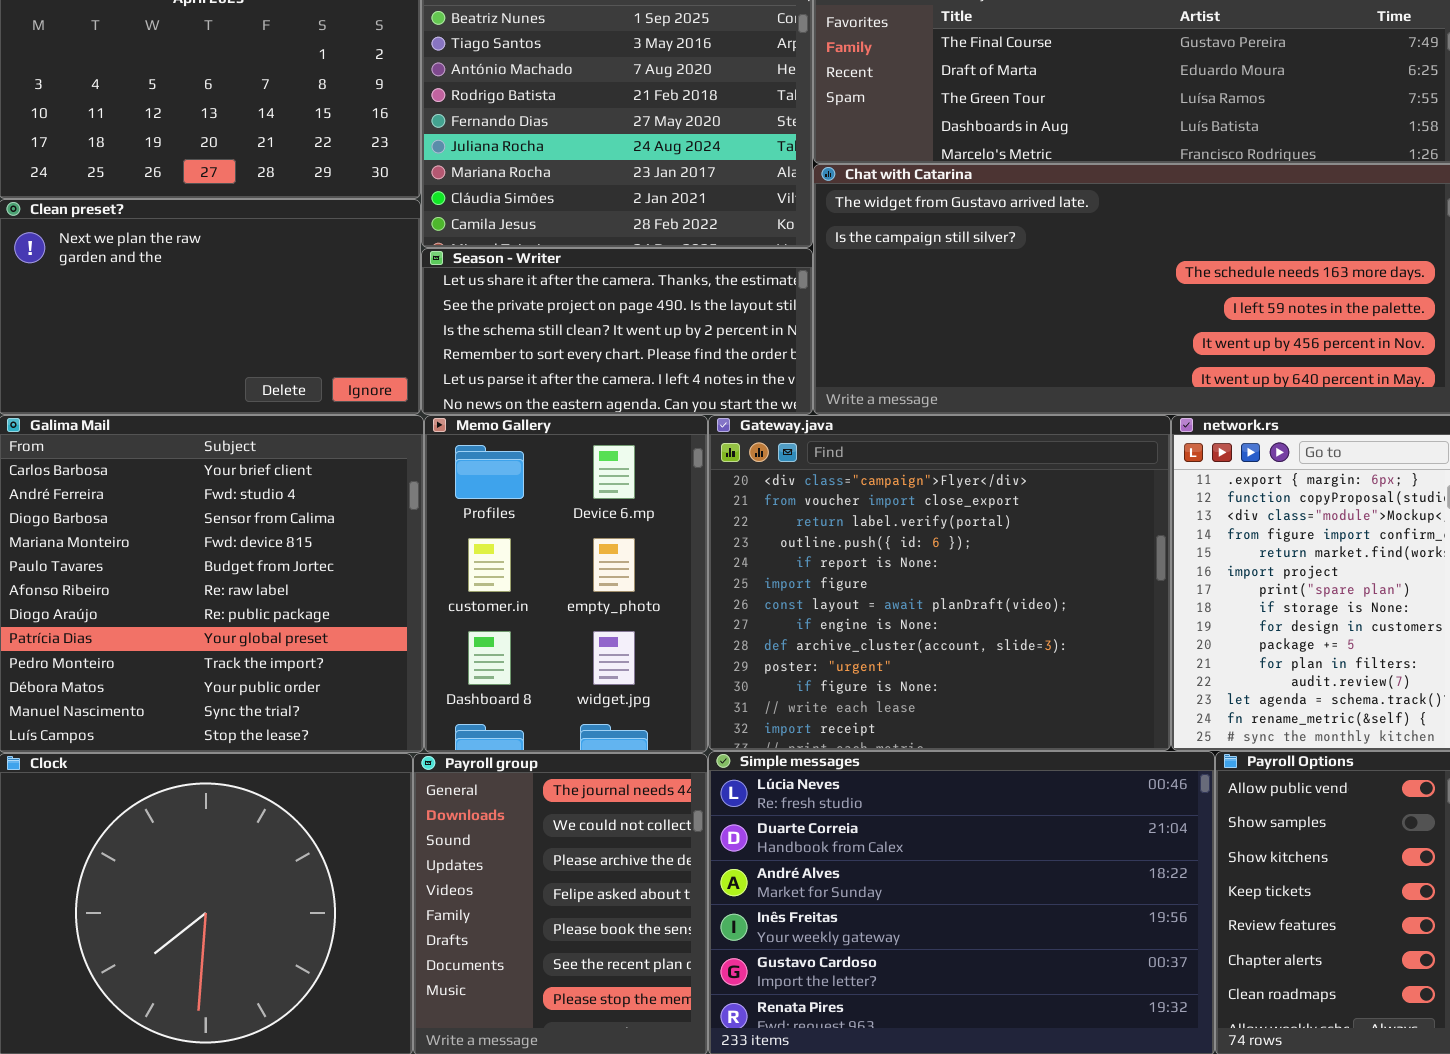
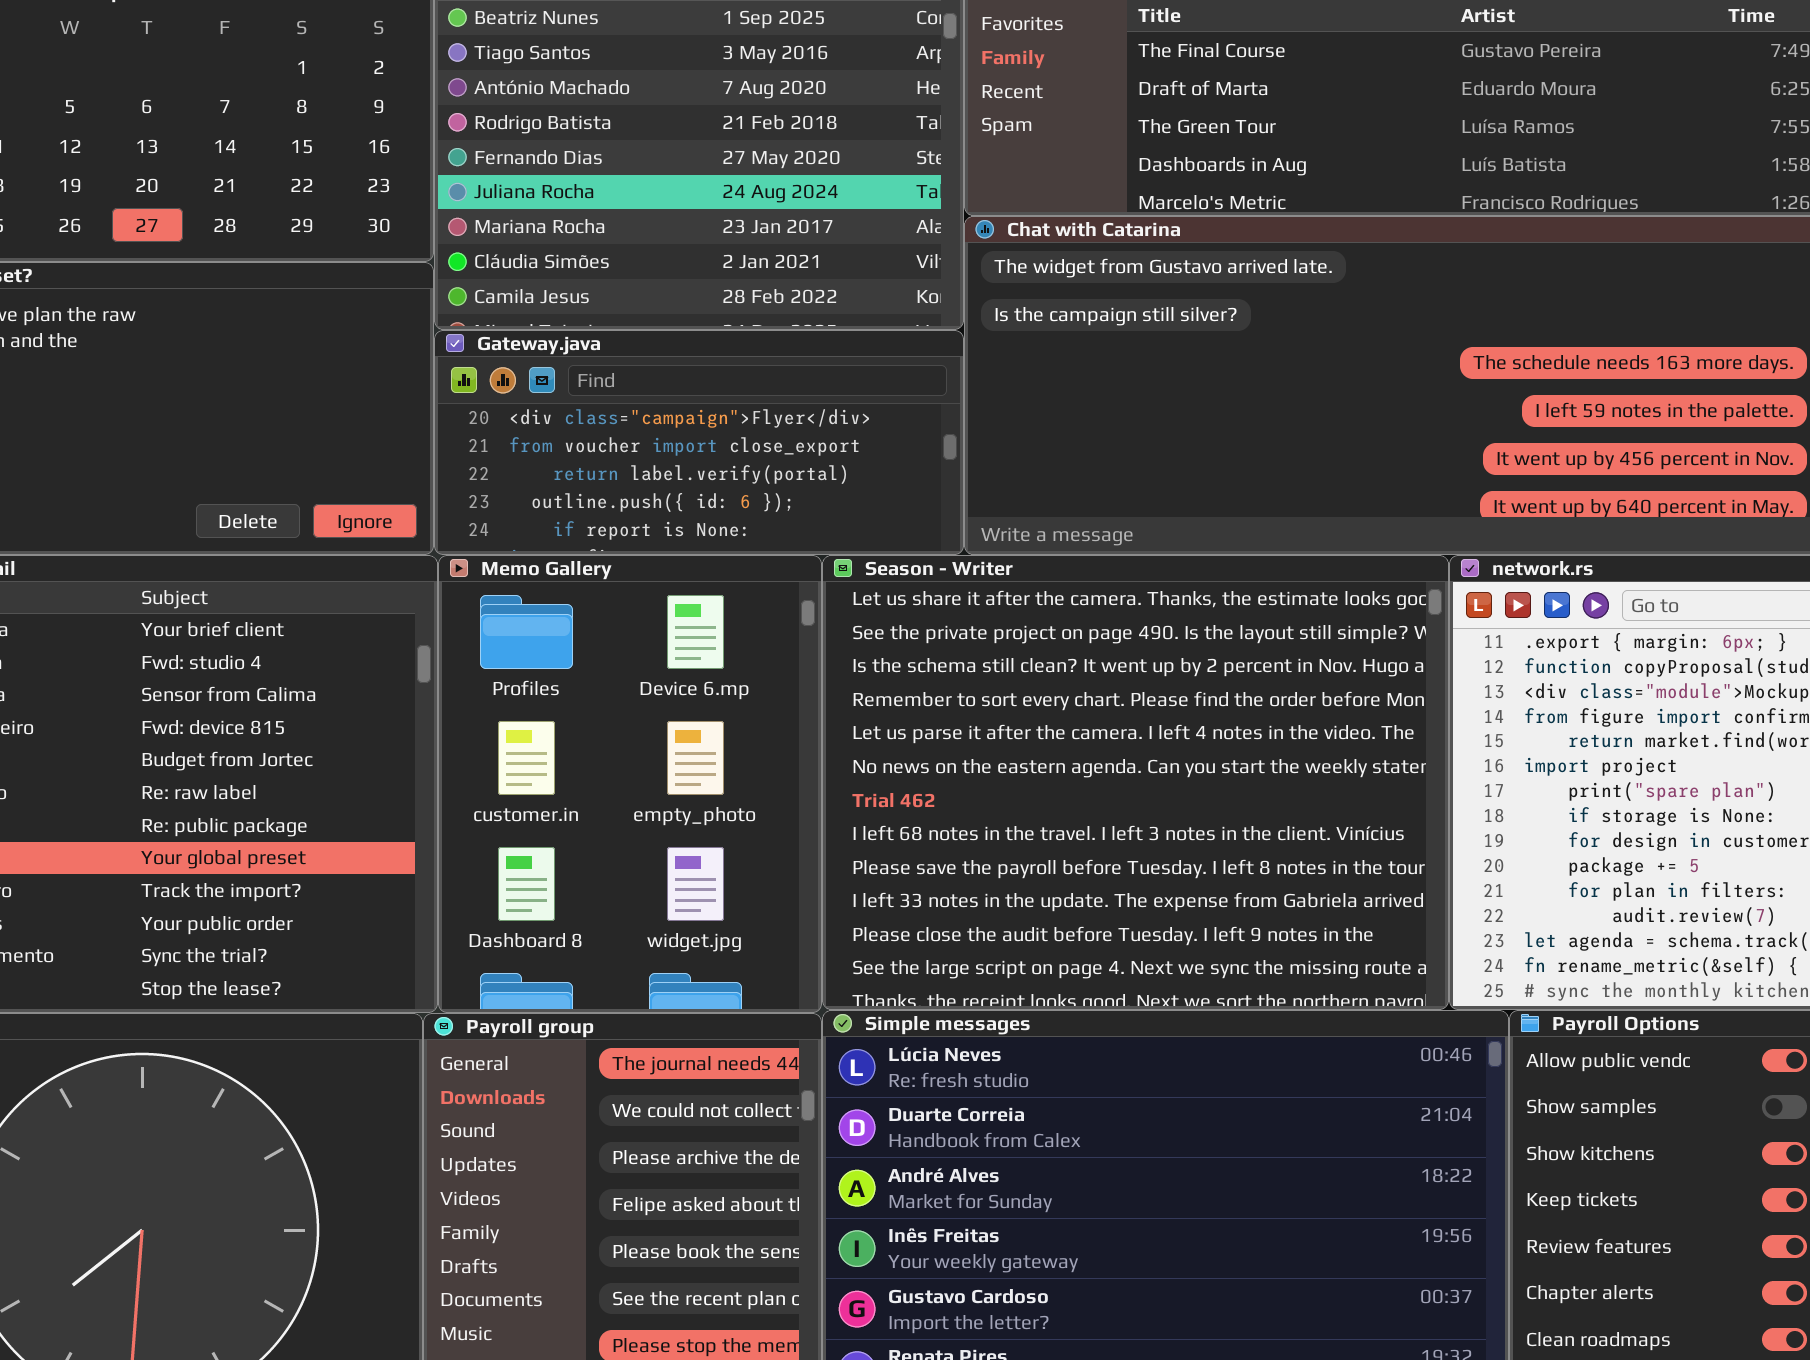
Season - Writer: [421,248,813,415] -> [822,555,1449,1010], moved, resized
Gateway.java: [708,415,1171,751] -> [434,330,964,555], moved, resized

